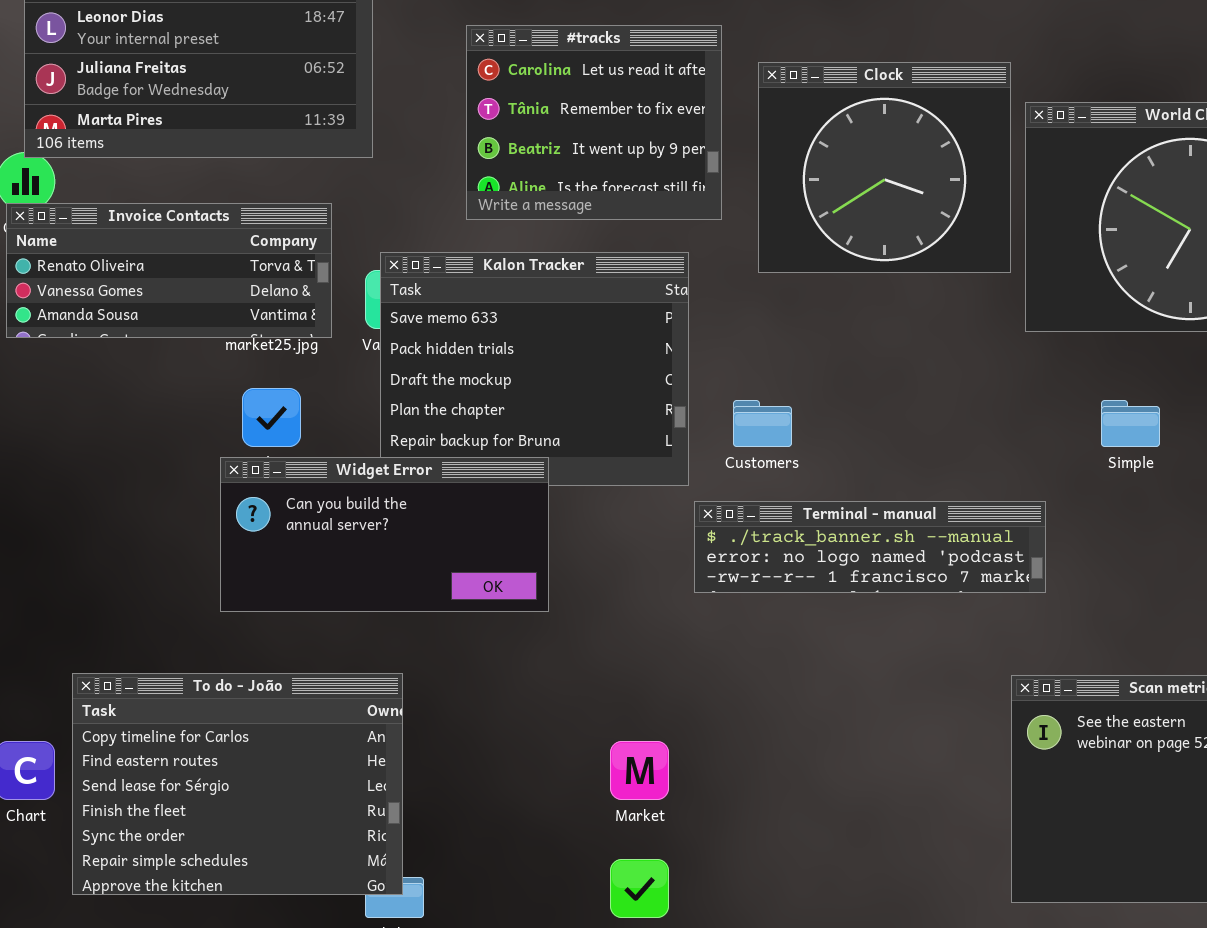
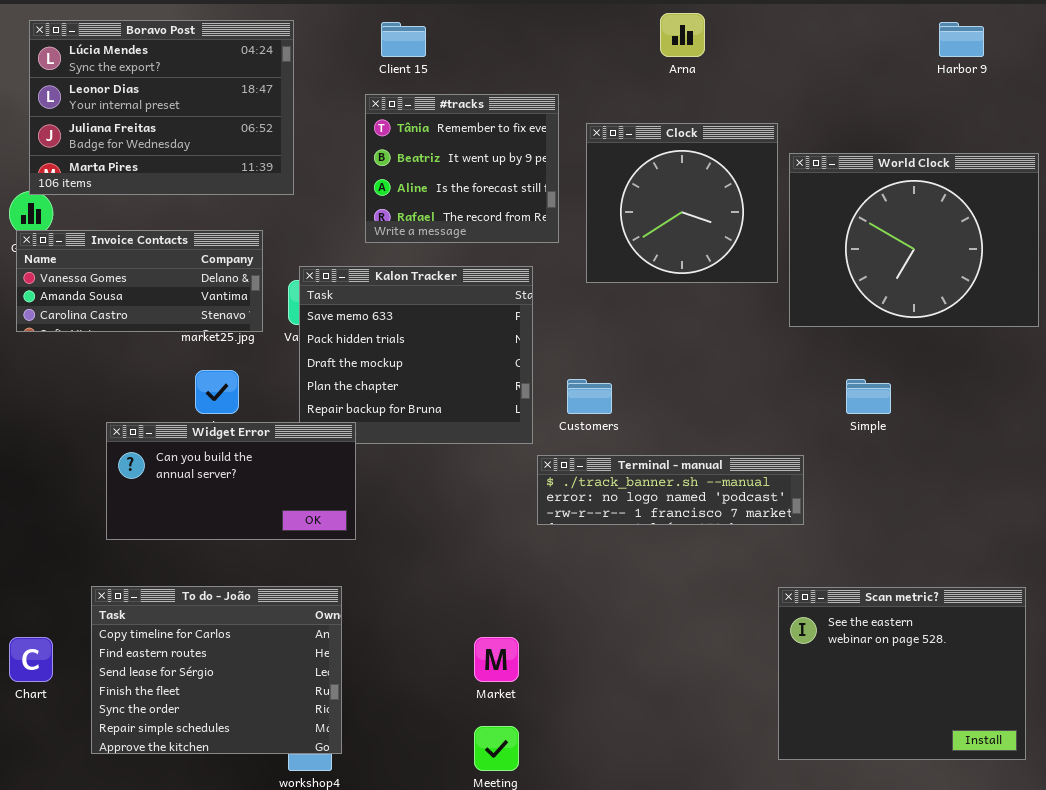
#tracks: [466,25,722,220] -> [365,94,559,243], scrolled down 1 row
Invoice Contacts: [6,203,332,338] -> [16,230,263,332], scrolled down 1 row
Widget Error: [220,457,549,612] -> [106,422,356,540], moved
To do - João: [72,673,403,895] -> [91,586,342,754], moved

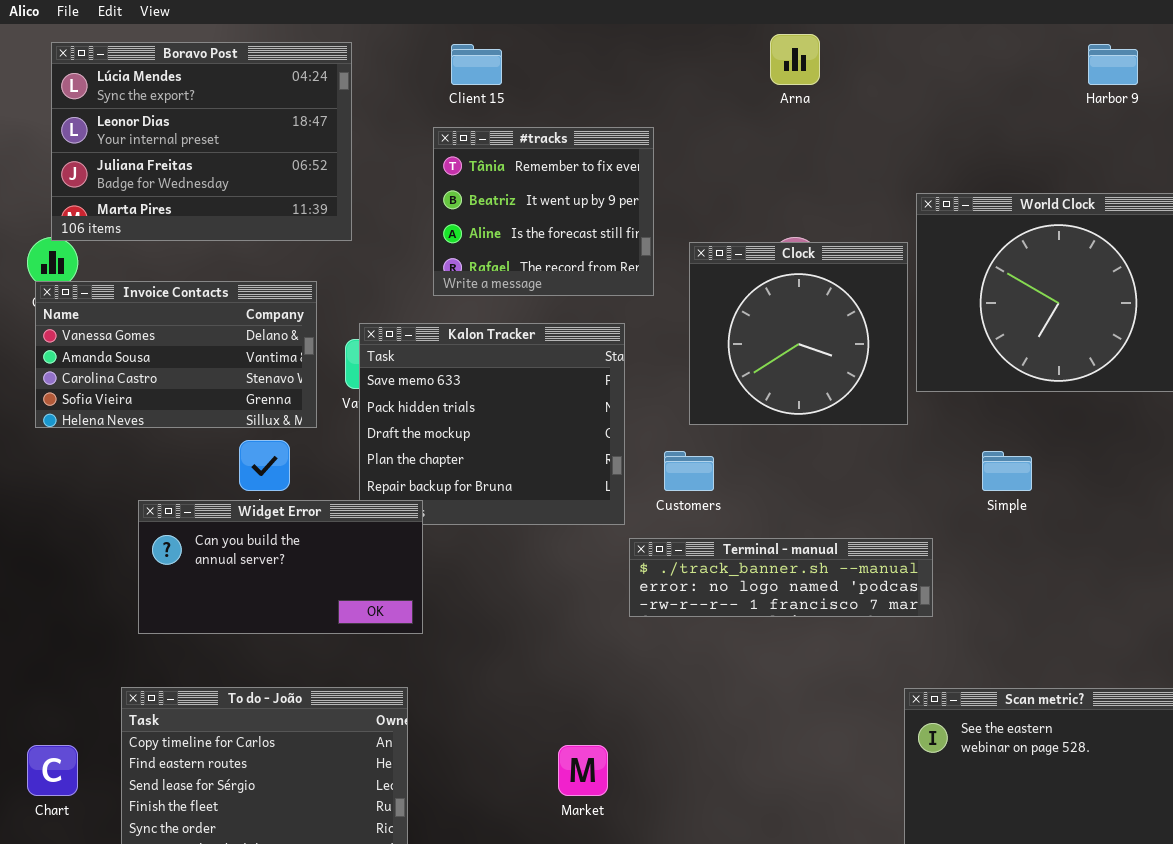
Clock: [586,123,778,283] -> [689,242,908,425], moved
Invoice Contacts: [16,230,263,332] -> [35,281,317,428], resized

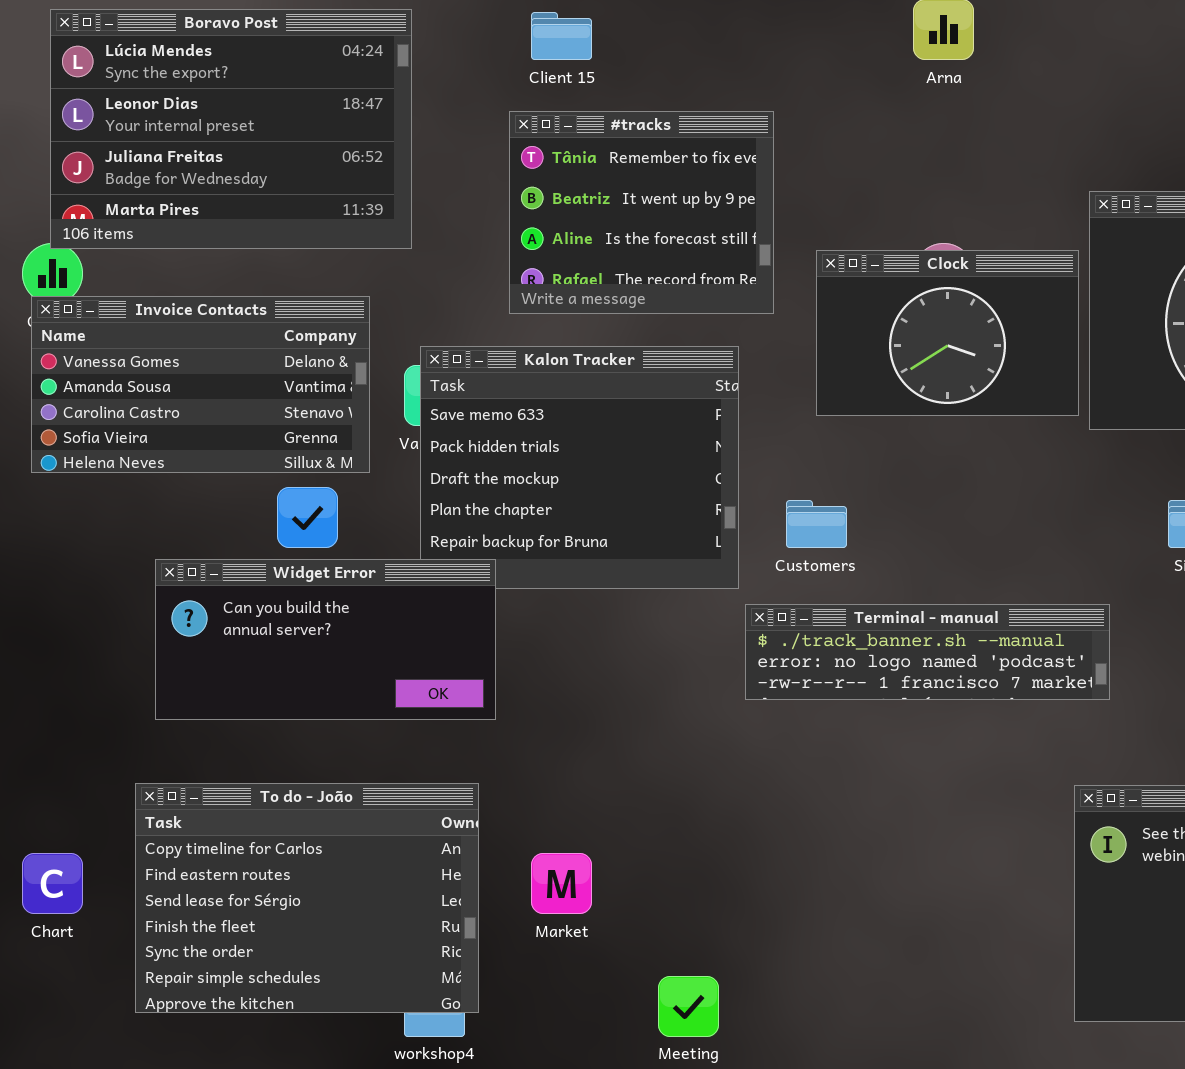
Clock: [689,242,908,425] -> [816,250,1079,416], resized
Market: [558,745,608,796] -> [531,853,592,914], moved

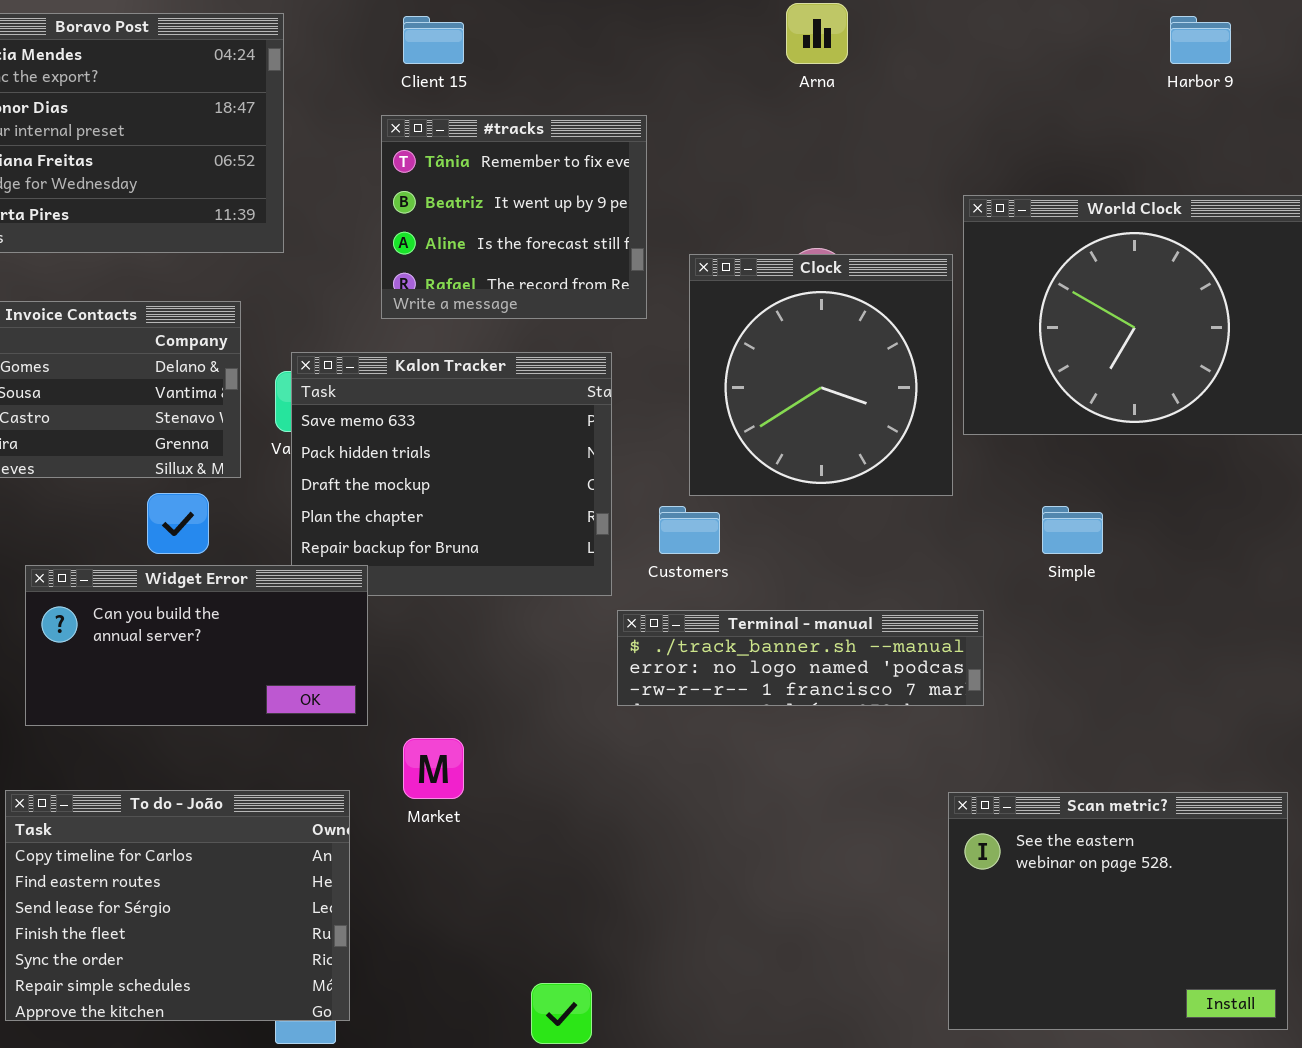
Clock: [816,250,1079,416] -> [689,254,953,496], resized
Market: [531,853,592,914] -> [403,738,464,799], moved

